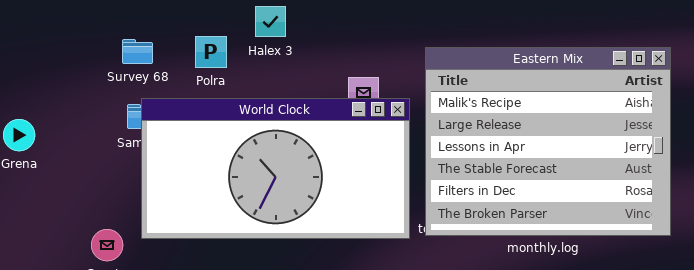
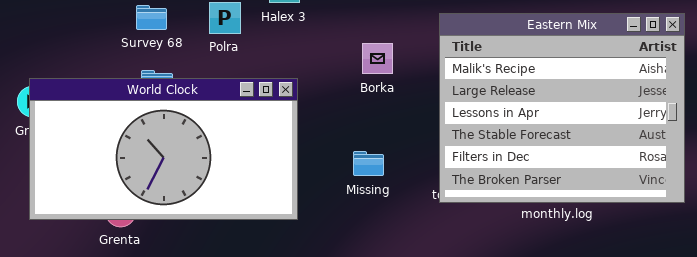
World Clock: [141,98,410,239] -> [29,78,298,220], moved

